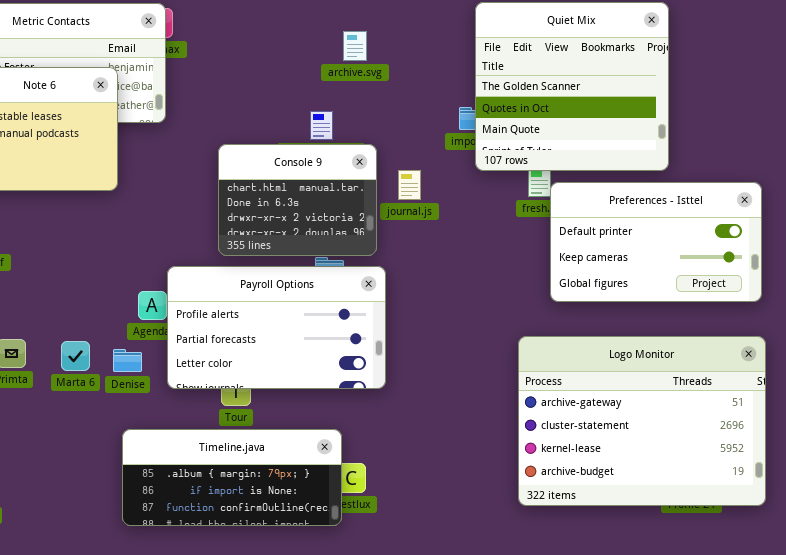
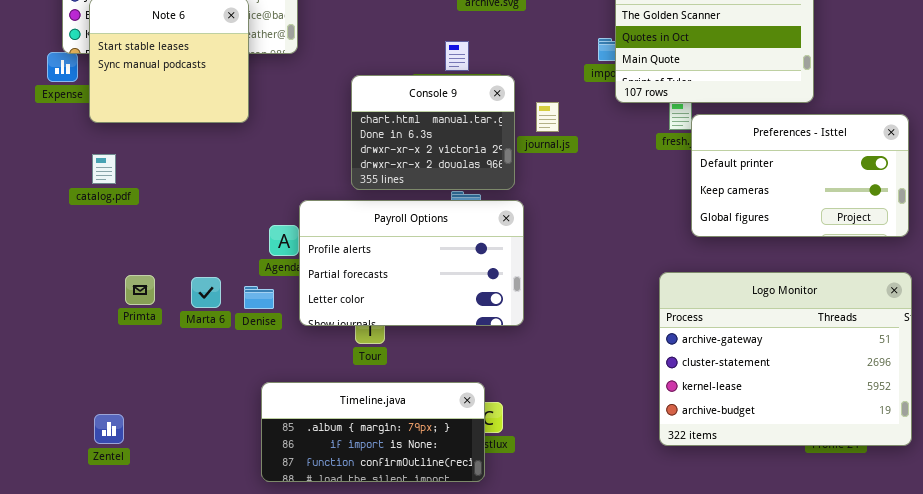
Timeline.java: [122,429,342,526] -> [261,382,485,482], moved

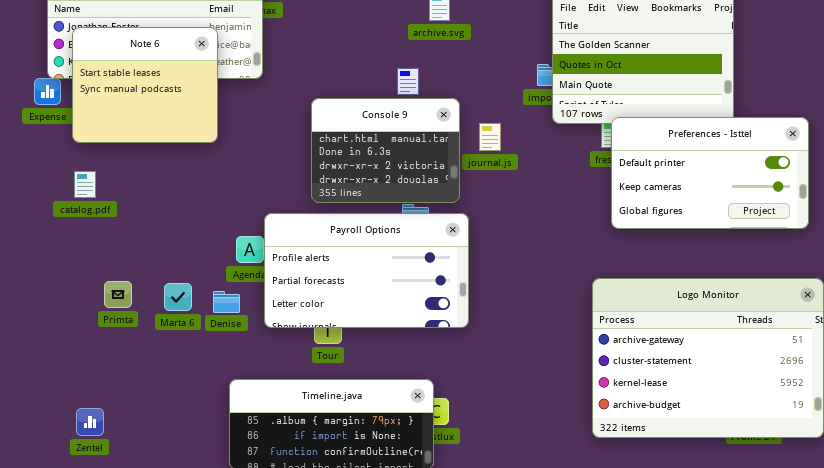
Preferences - Isttel: [691,114,909,237] -> [611,117,809,229], moved

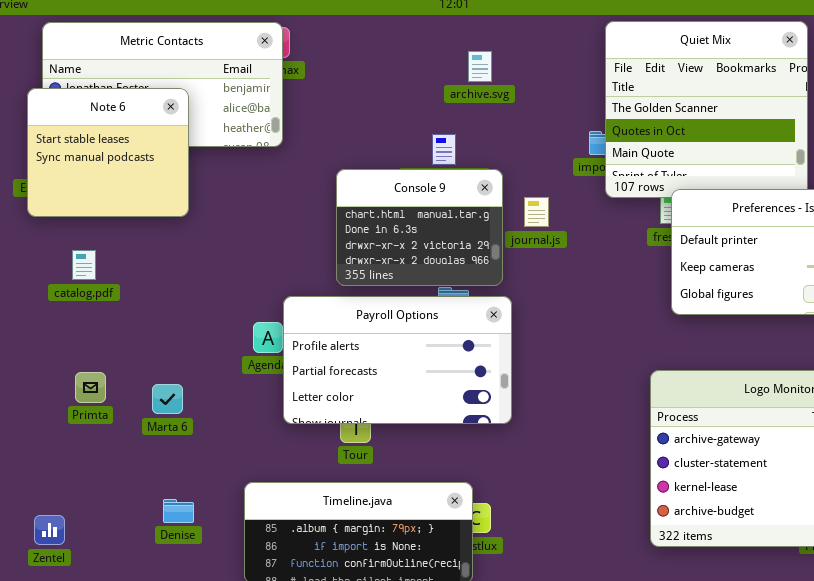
Note 6: [72,27,218,143] -> [27,88,189,217], moved
Primta: [104,281,132,308] -> [75,372,106,403], moved
Marta 6: [164,283,192,311] -> [152,384,183,414], moved
Denise: [213,291,240,313] -> [163,499,194,523], moved
Zentel: [76,408,104,436] -> [34,515,65,545], moved

